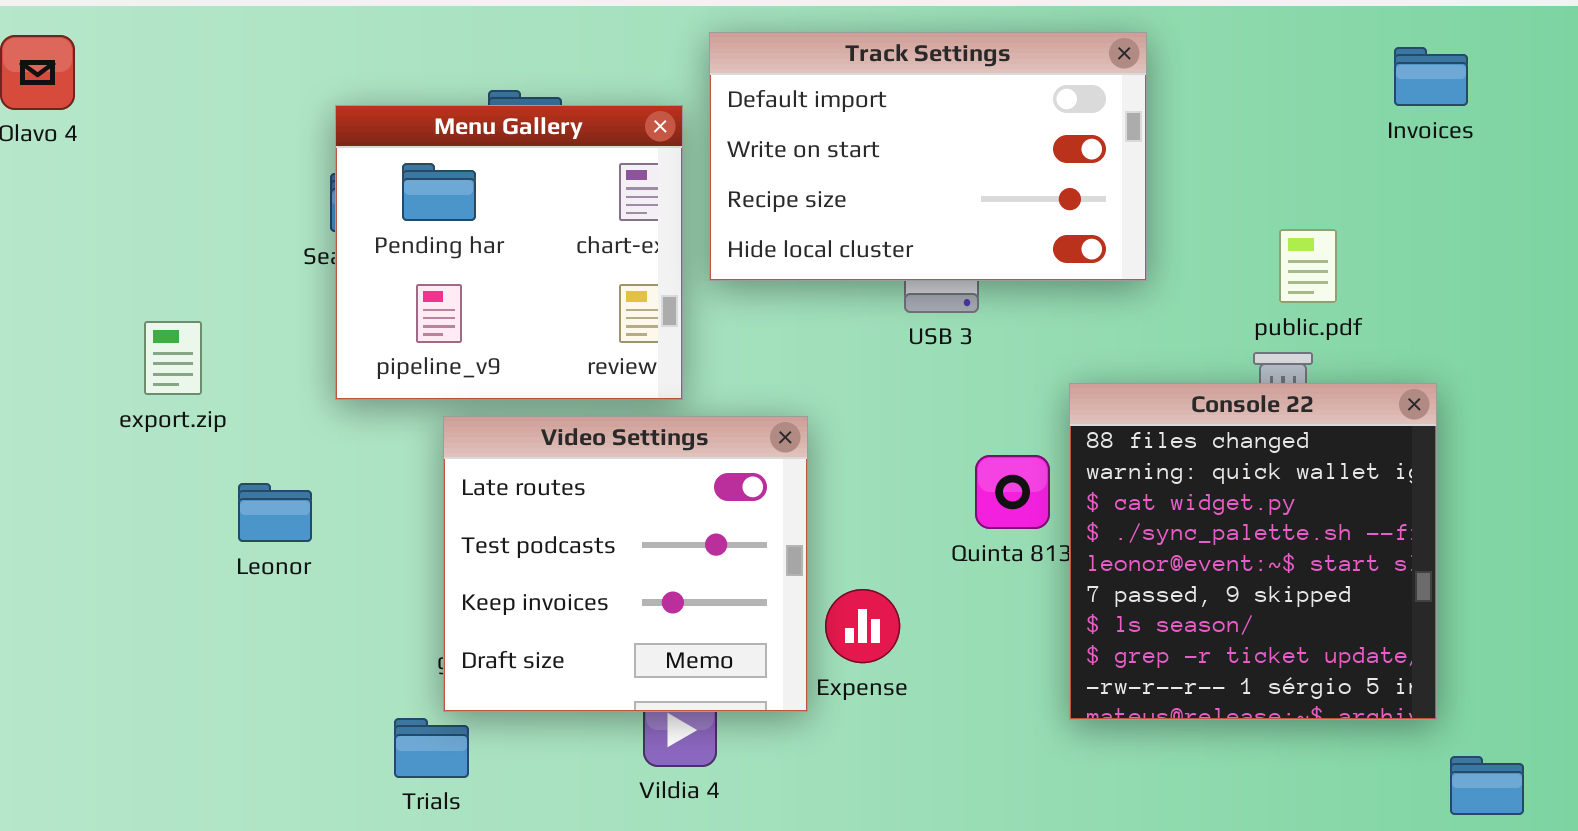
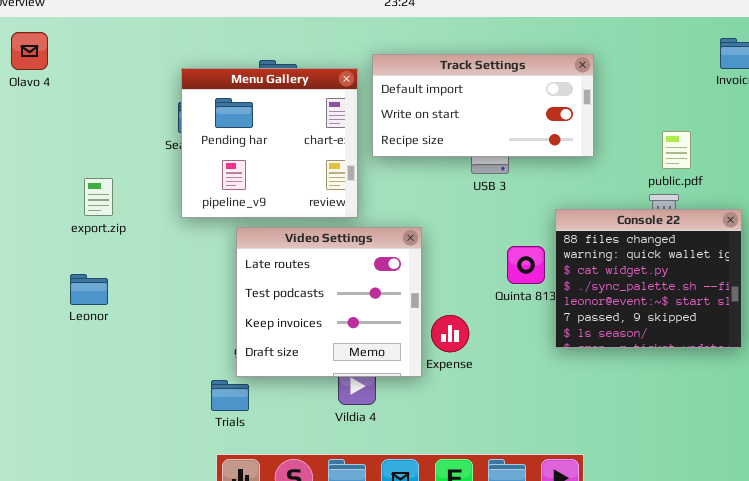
Track Settings: [709,32,1147,281] -> [372,54,594,157], resized
Console 22: [1069,383,1437,720] -> [555,209,742,348], resized
Leonor: [238,483,312,542] -> [70,274,108,305], moved

